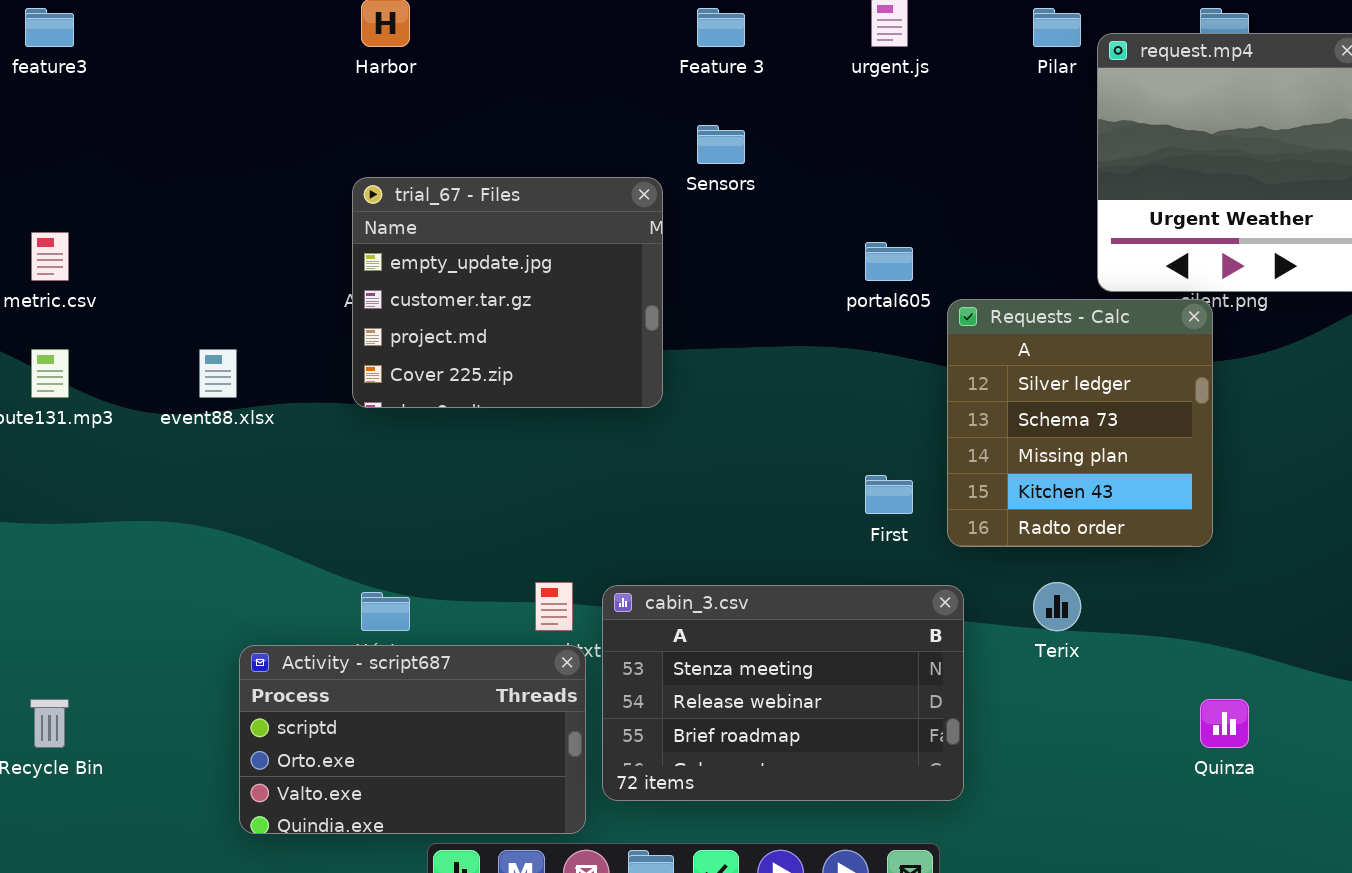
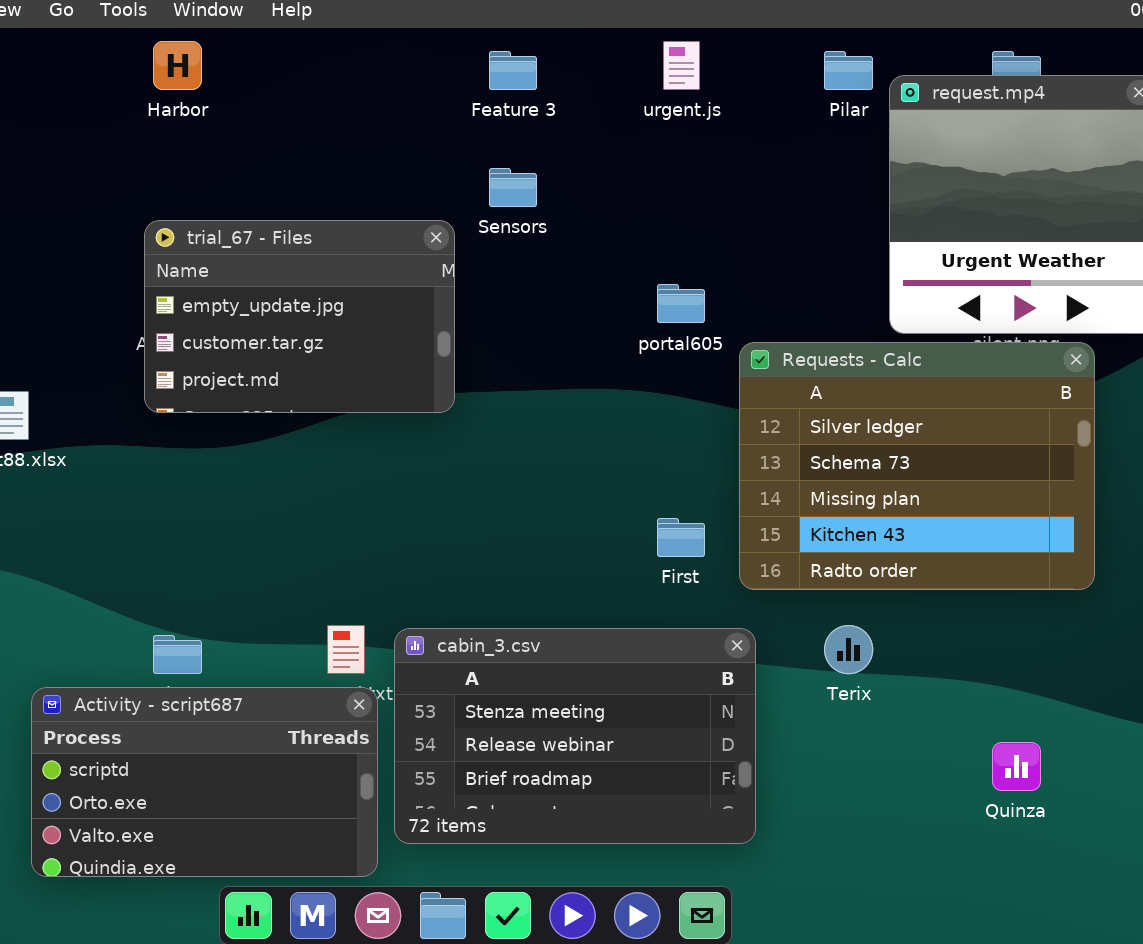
trial_67 - Files: [352,177,663,408] -> [144,220,455,413], resized
Requests - Calc: [947,299,1213,547] -> [739,342,1095,590], resized

